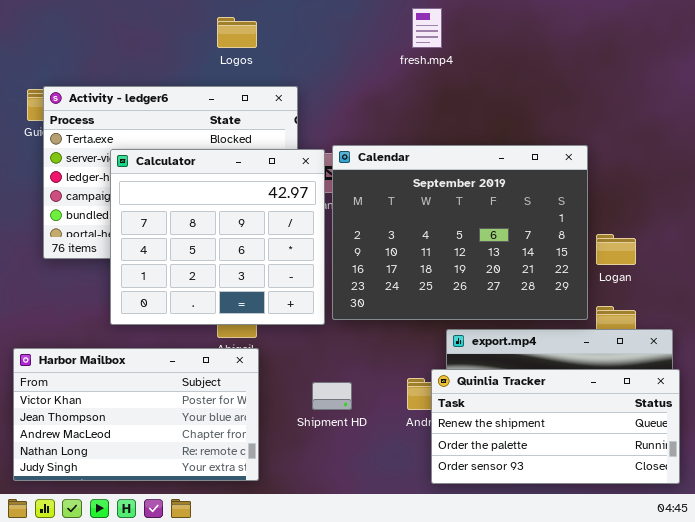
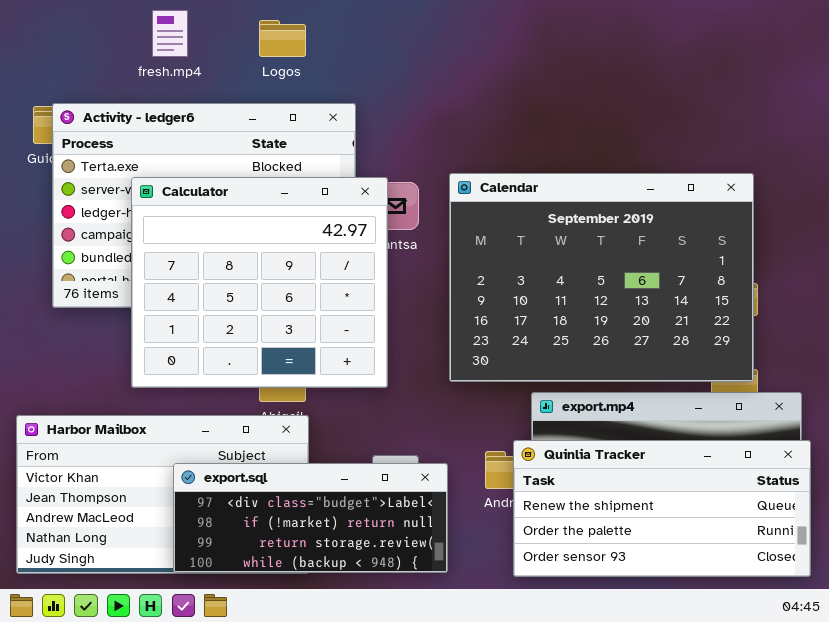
fresh.mp4: [412,8,442,48] -> [152,10,188,57], moved
Calendar: [332,145,588,320] -> [449,173,754,382], moved
export.sql: none -> [173,463,448,573], opened

